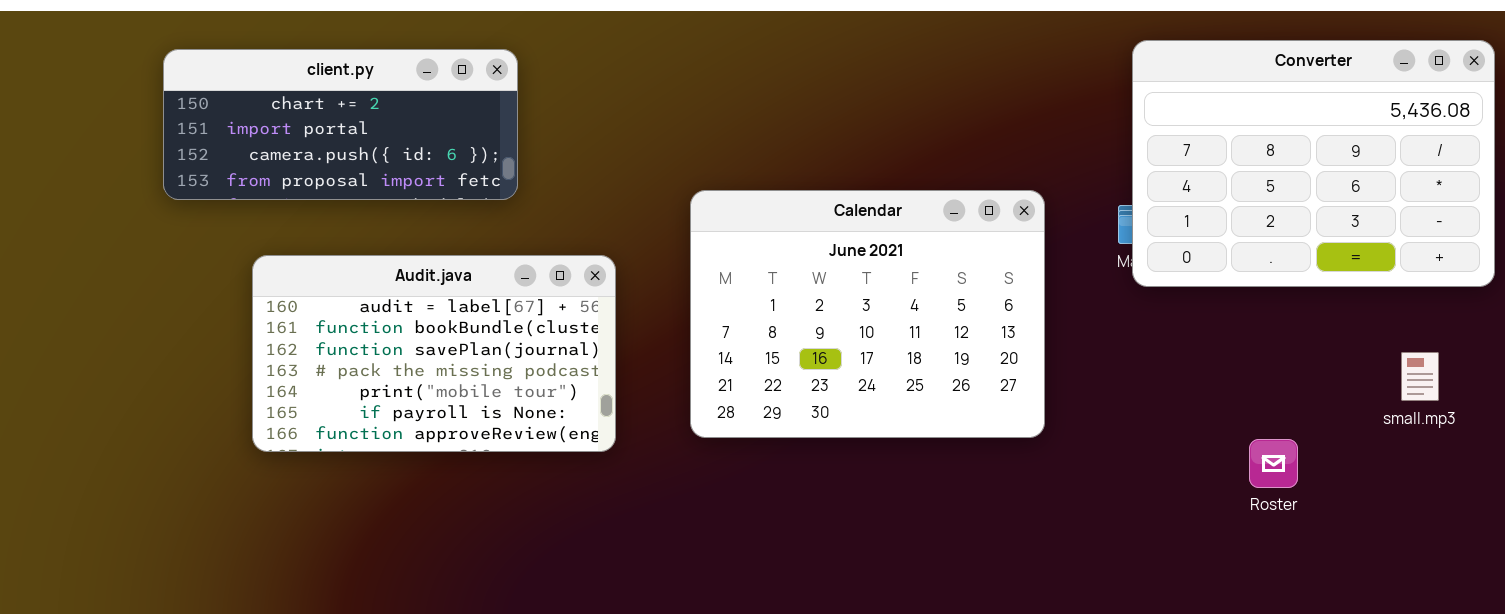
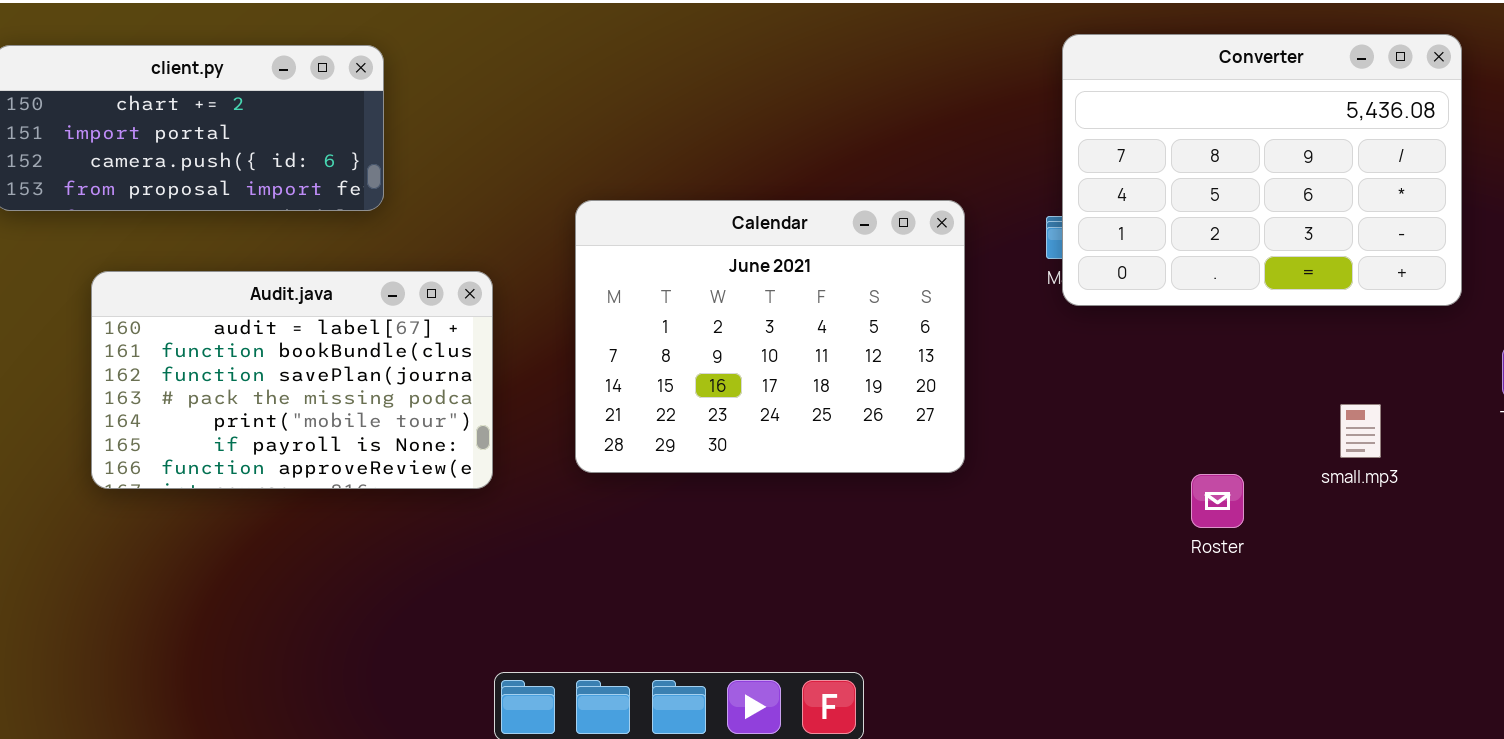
small.mp3: [1401,352,1439,401] -> [1340,404,1381,458], moved

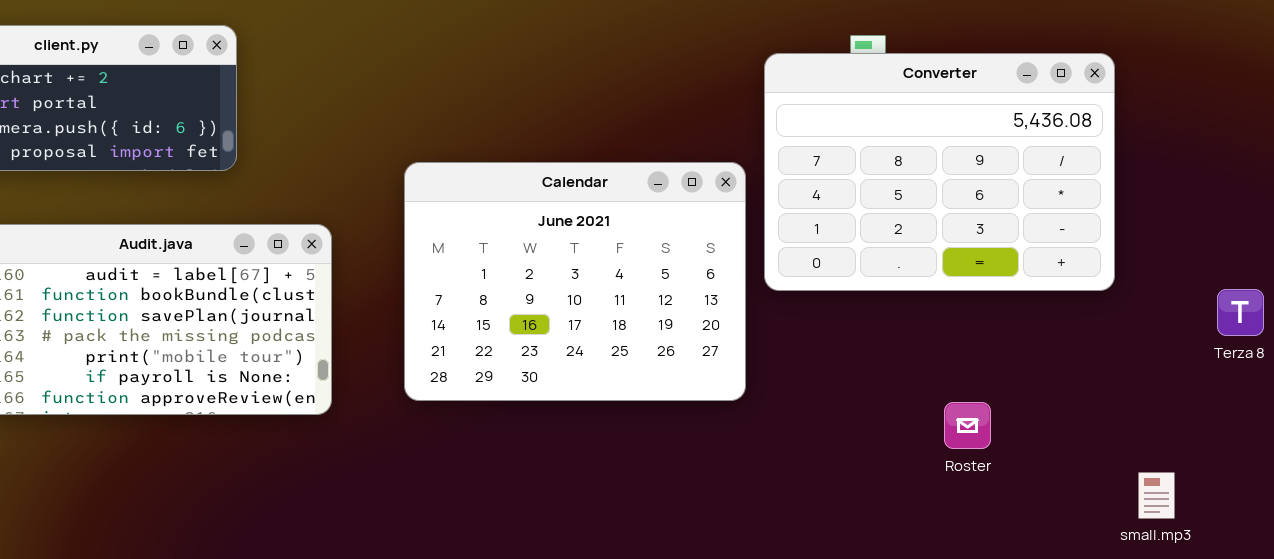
Converter: [1062,34,1462,306] -> [764,53,1115,291], moved
small.mp3: [1340,404,1381,458] -> [1138,472,1175,519], moved

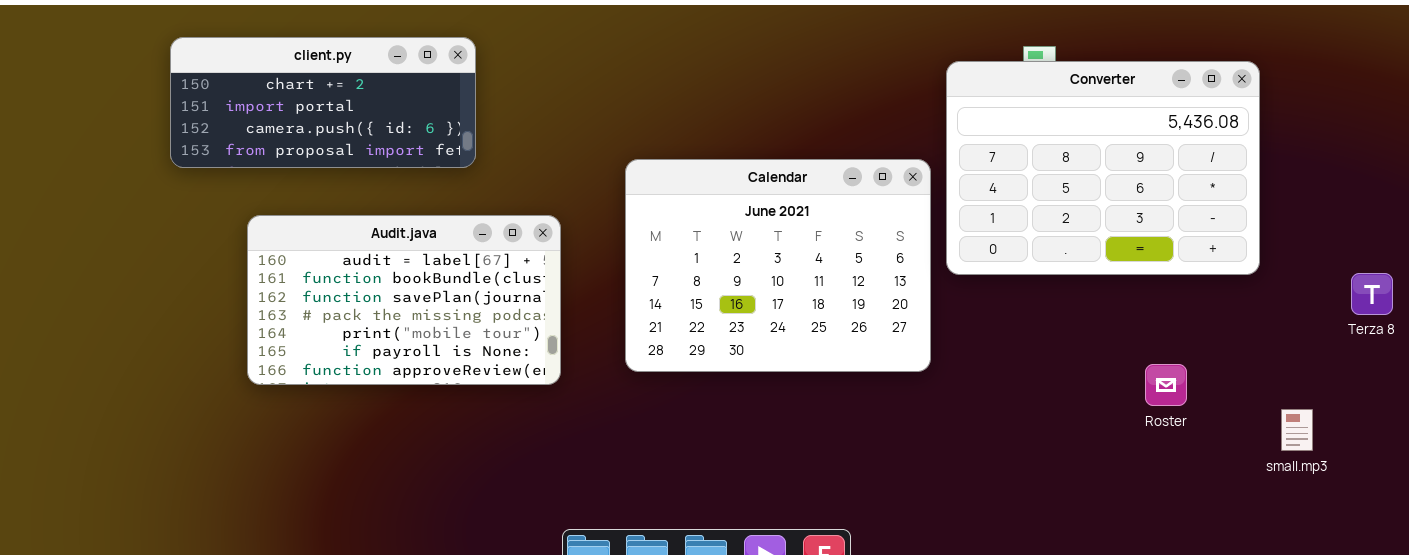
Roster: [944,402,991,449] -> [1145,364,1187,406], moved
small.mp3: [1138,472,1175,519] -> [1281,409,1313,451], moved

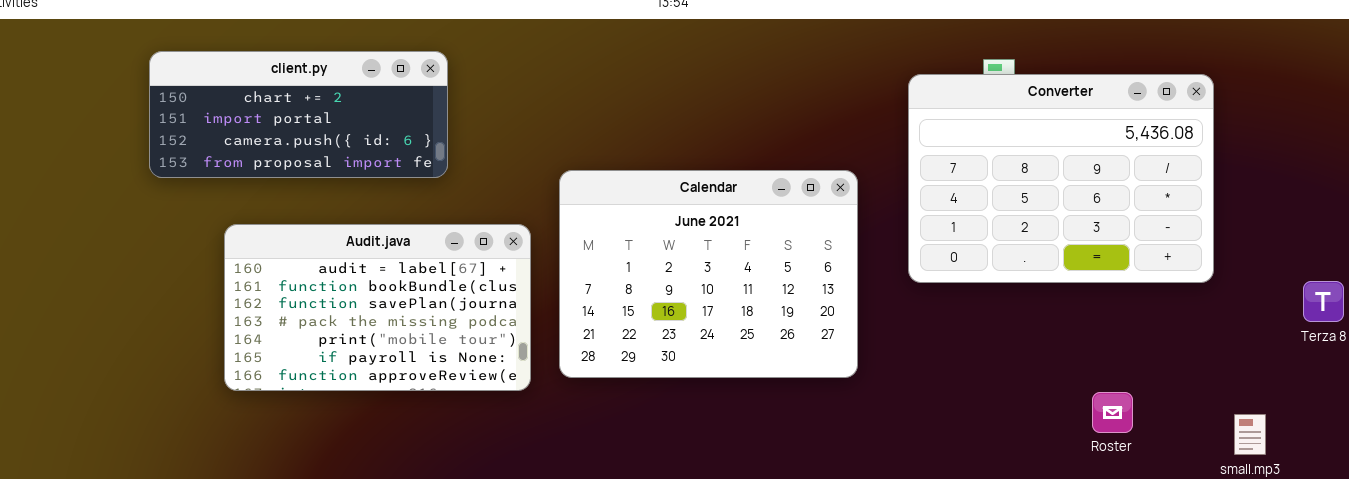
Calendar: [625,159,931,372] -> [559,170,858,378], moved
Roster: [1145,364,1187,406] -> [1092,392,1133,433], moved

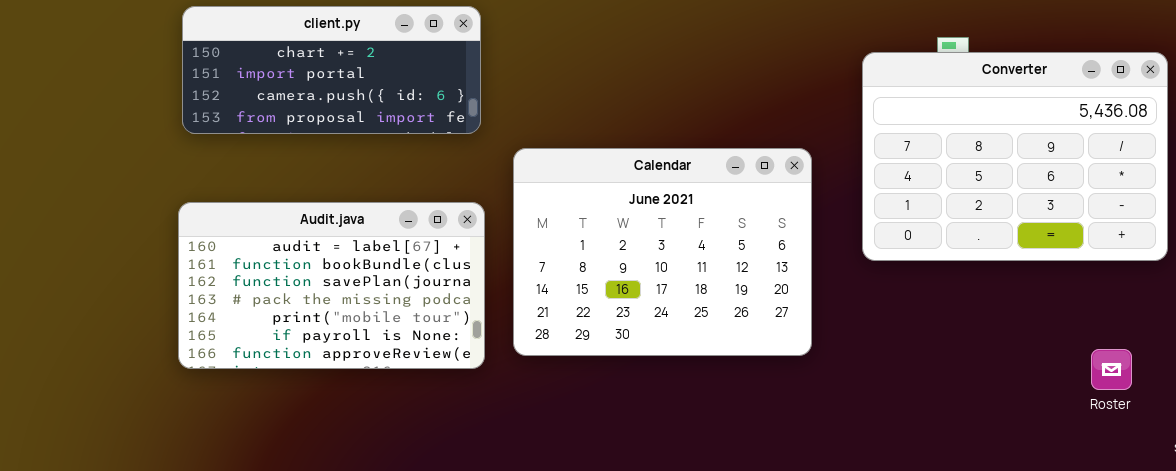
client.py: [149,51,448,178] -> [182,6,481,134], moved
Roster: [1092,392,1133,433] -> [1091,349,1132,390], moved

